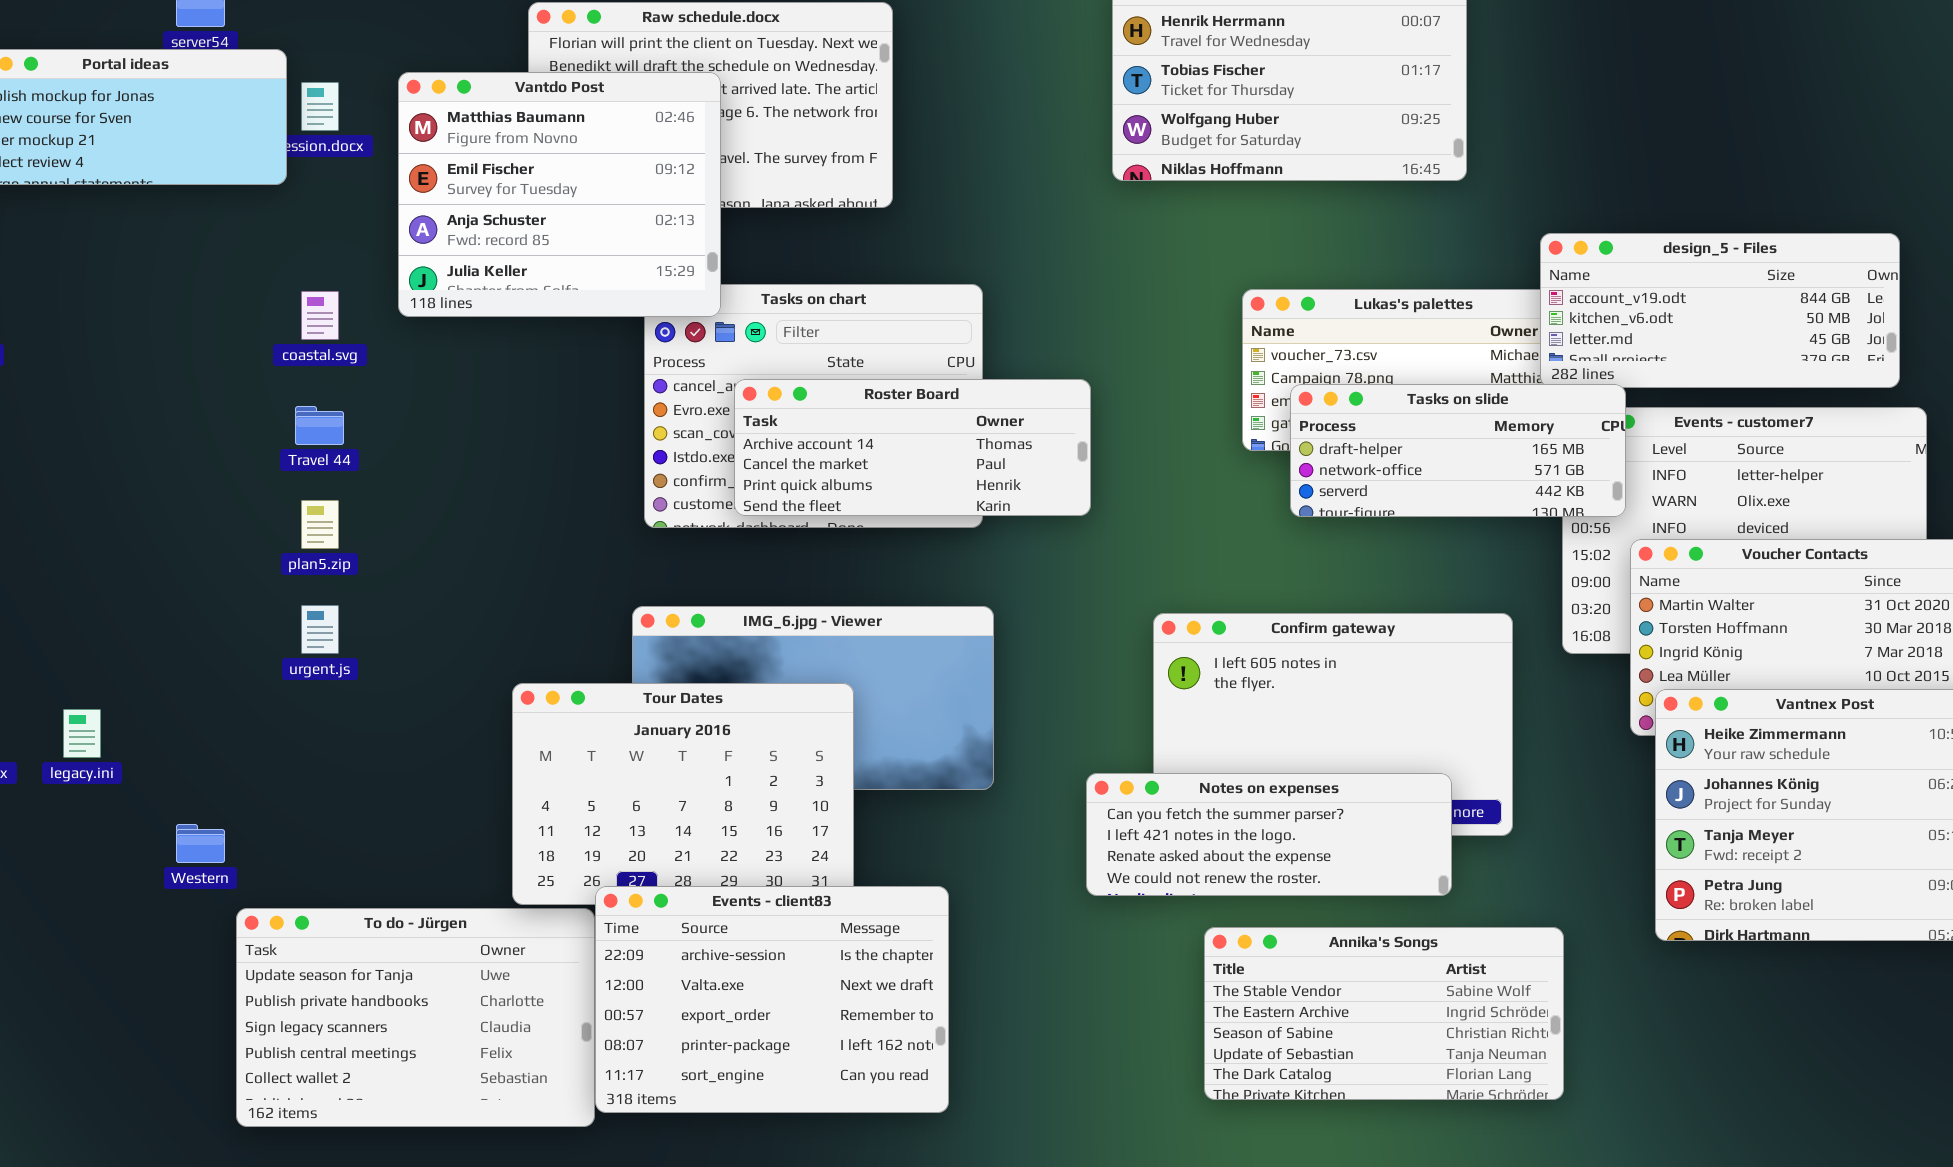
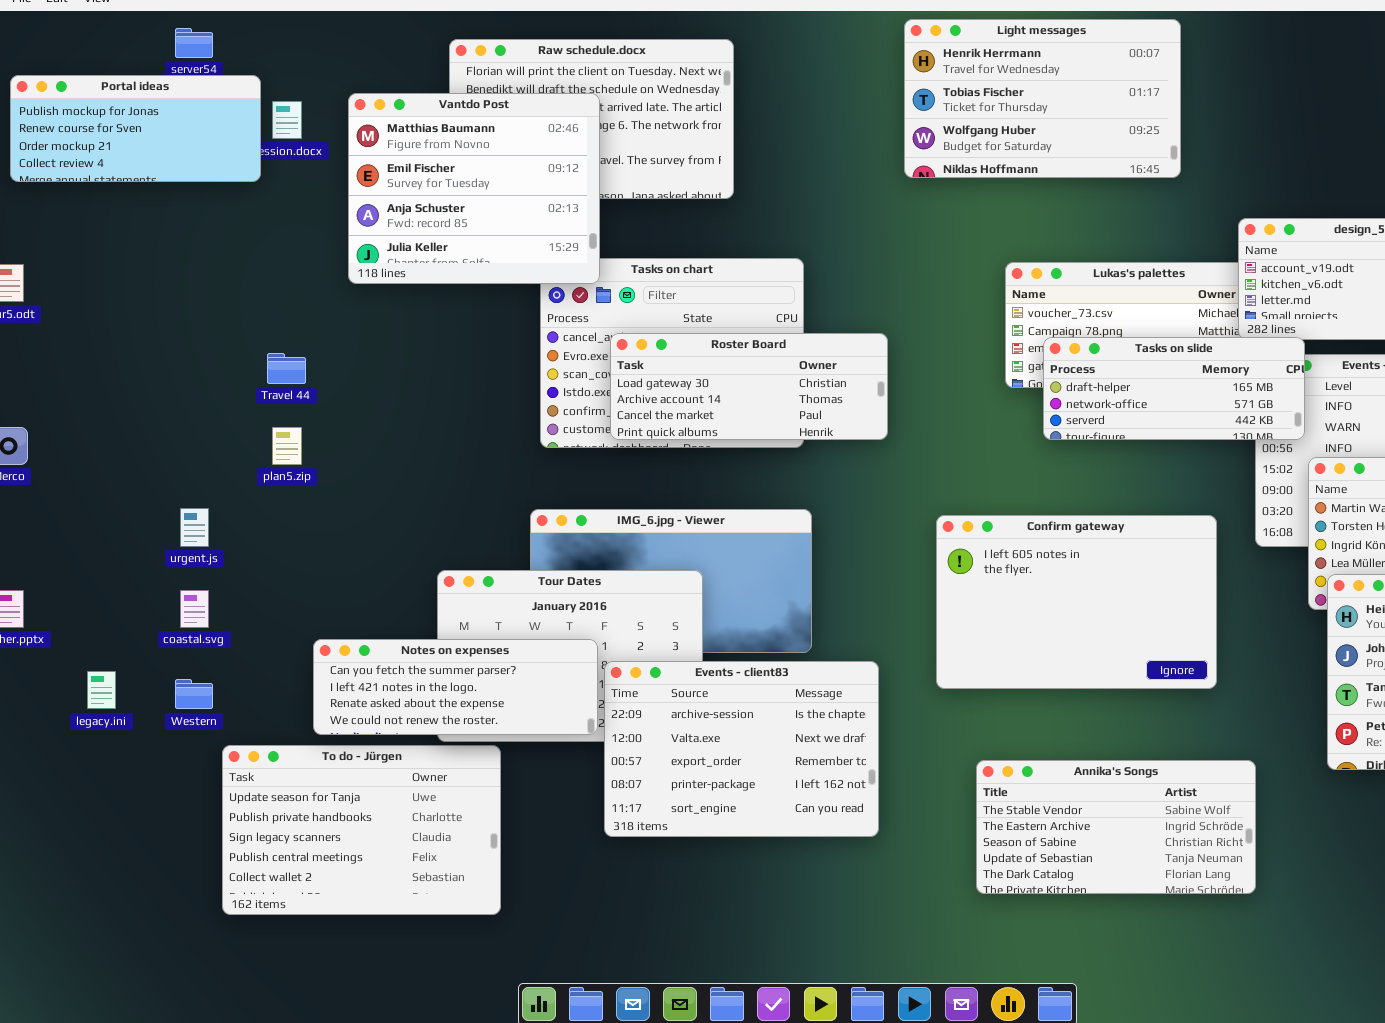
coastal.svg: [301,291,339,340] -> [180,590,209,628], moved
Roster Board: [734,379,1091,516] -> [610,333,888,440], scrolled up 1 row
urgent.js: [301,605,339,654] -> [180,508,209,547], moved
legacy.ini: [63,709,101,758] -> [87,671,116,709], moved
Notes on expenses: [1086,773,1452,896] -> [313,639,598,735], moved
Events - client83: [595,886,949,1113] -> [604,661,879,837], moved

